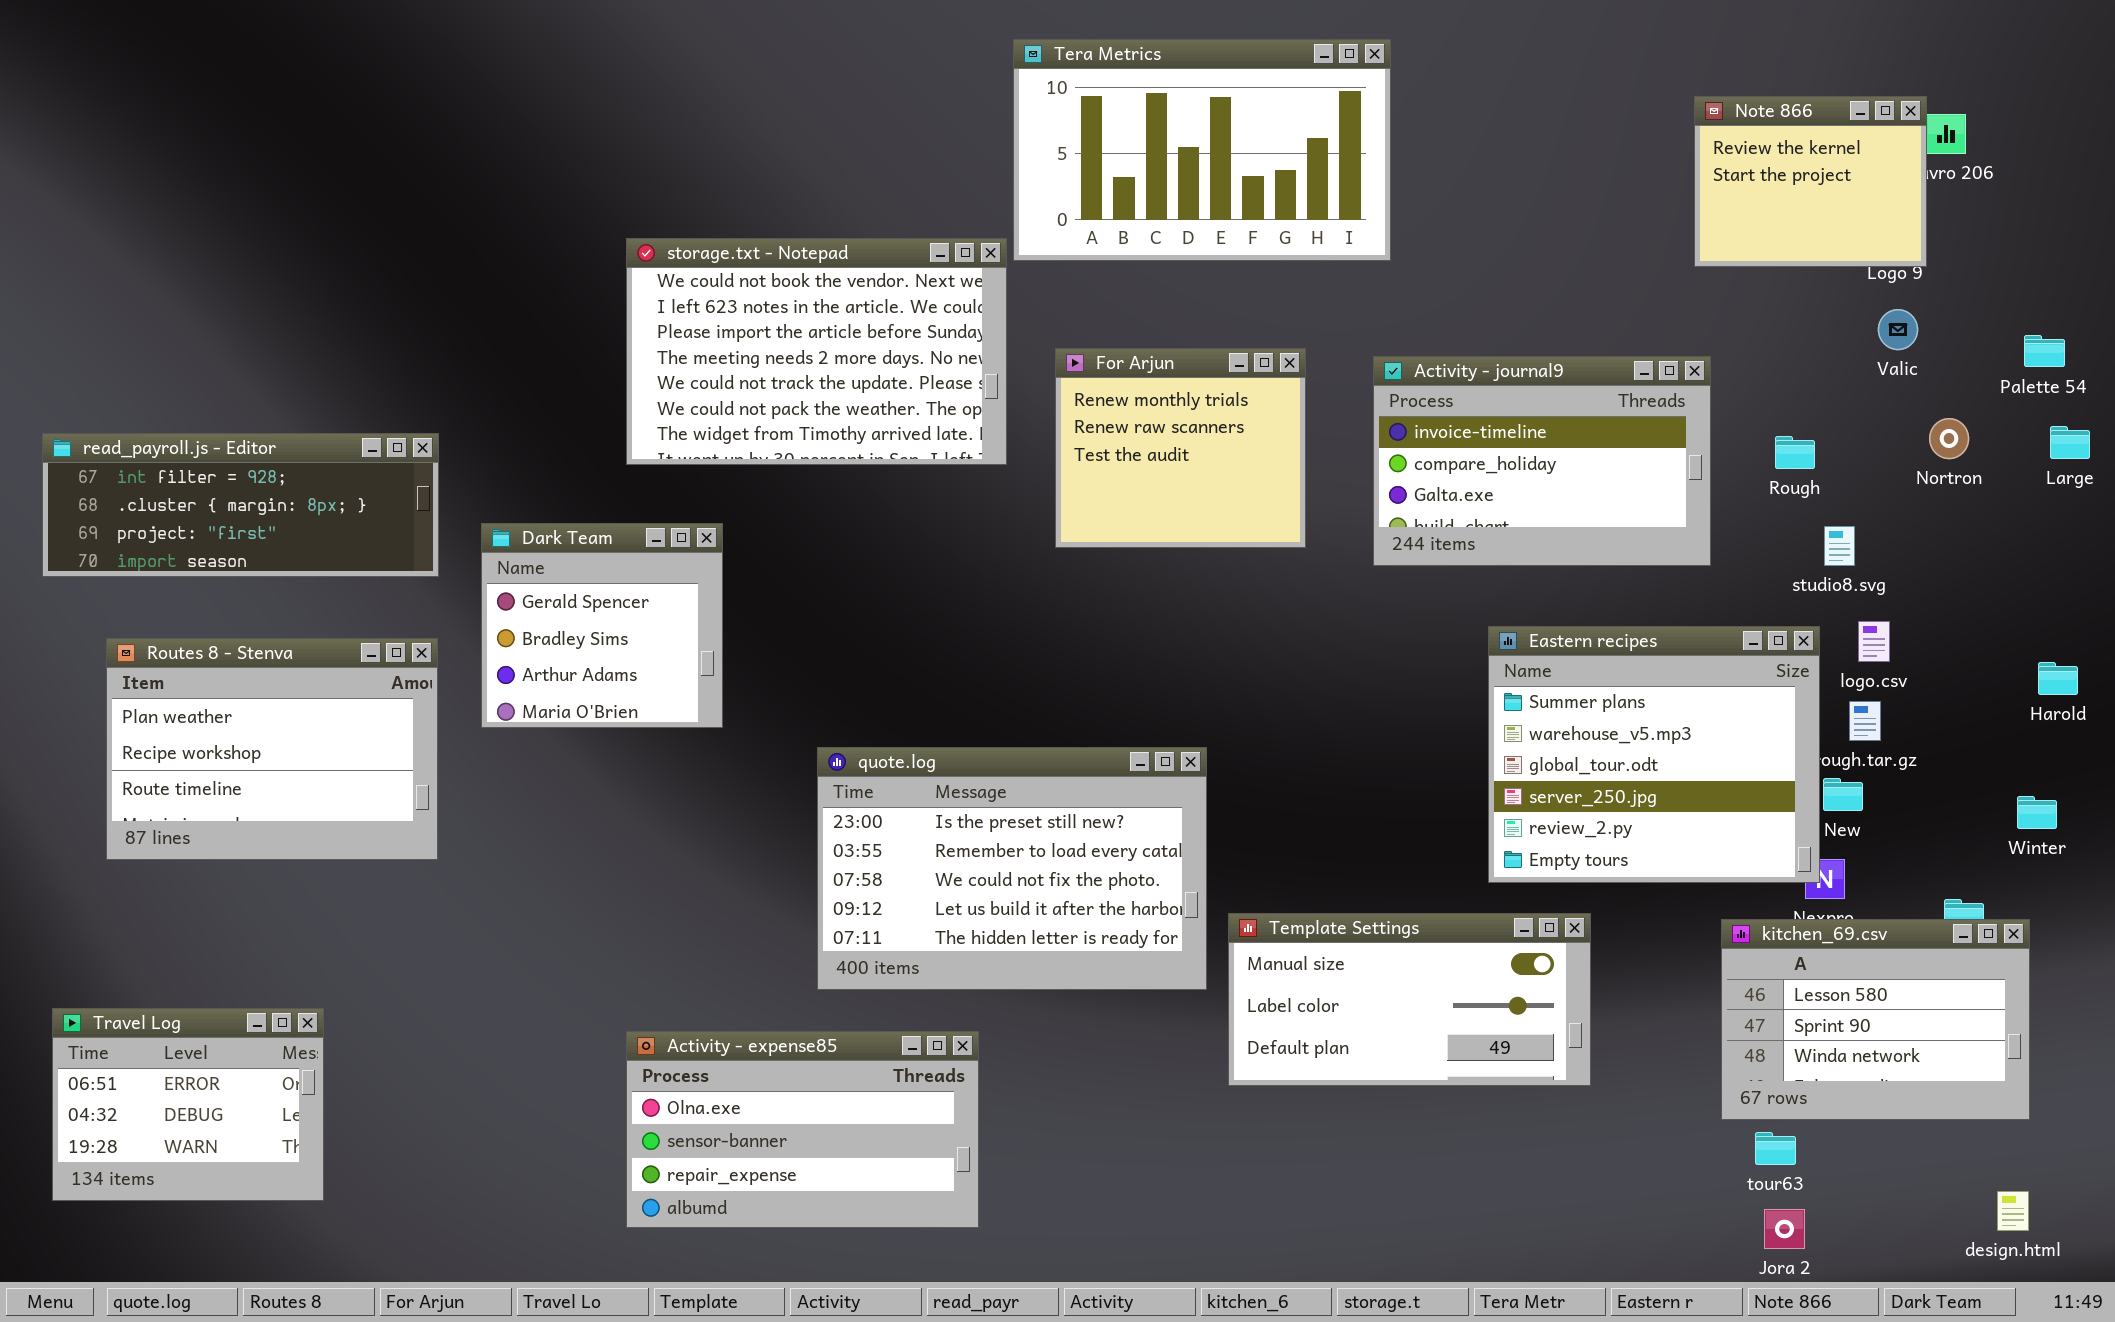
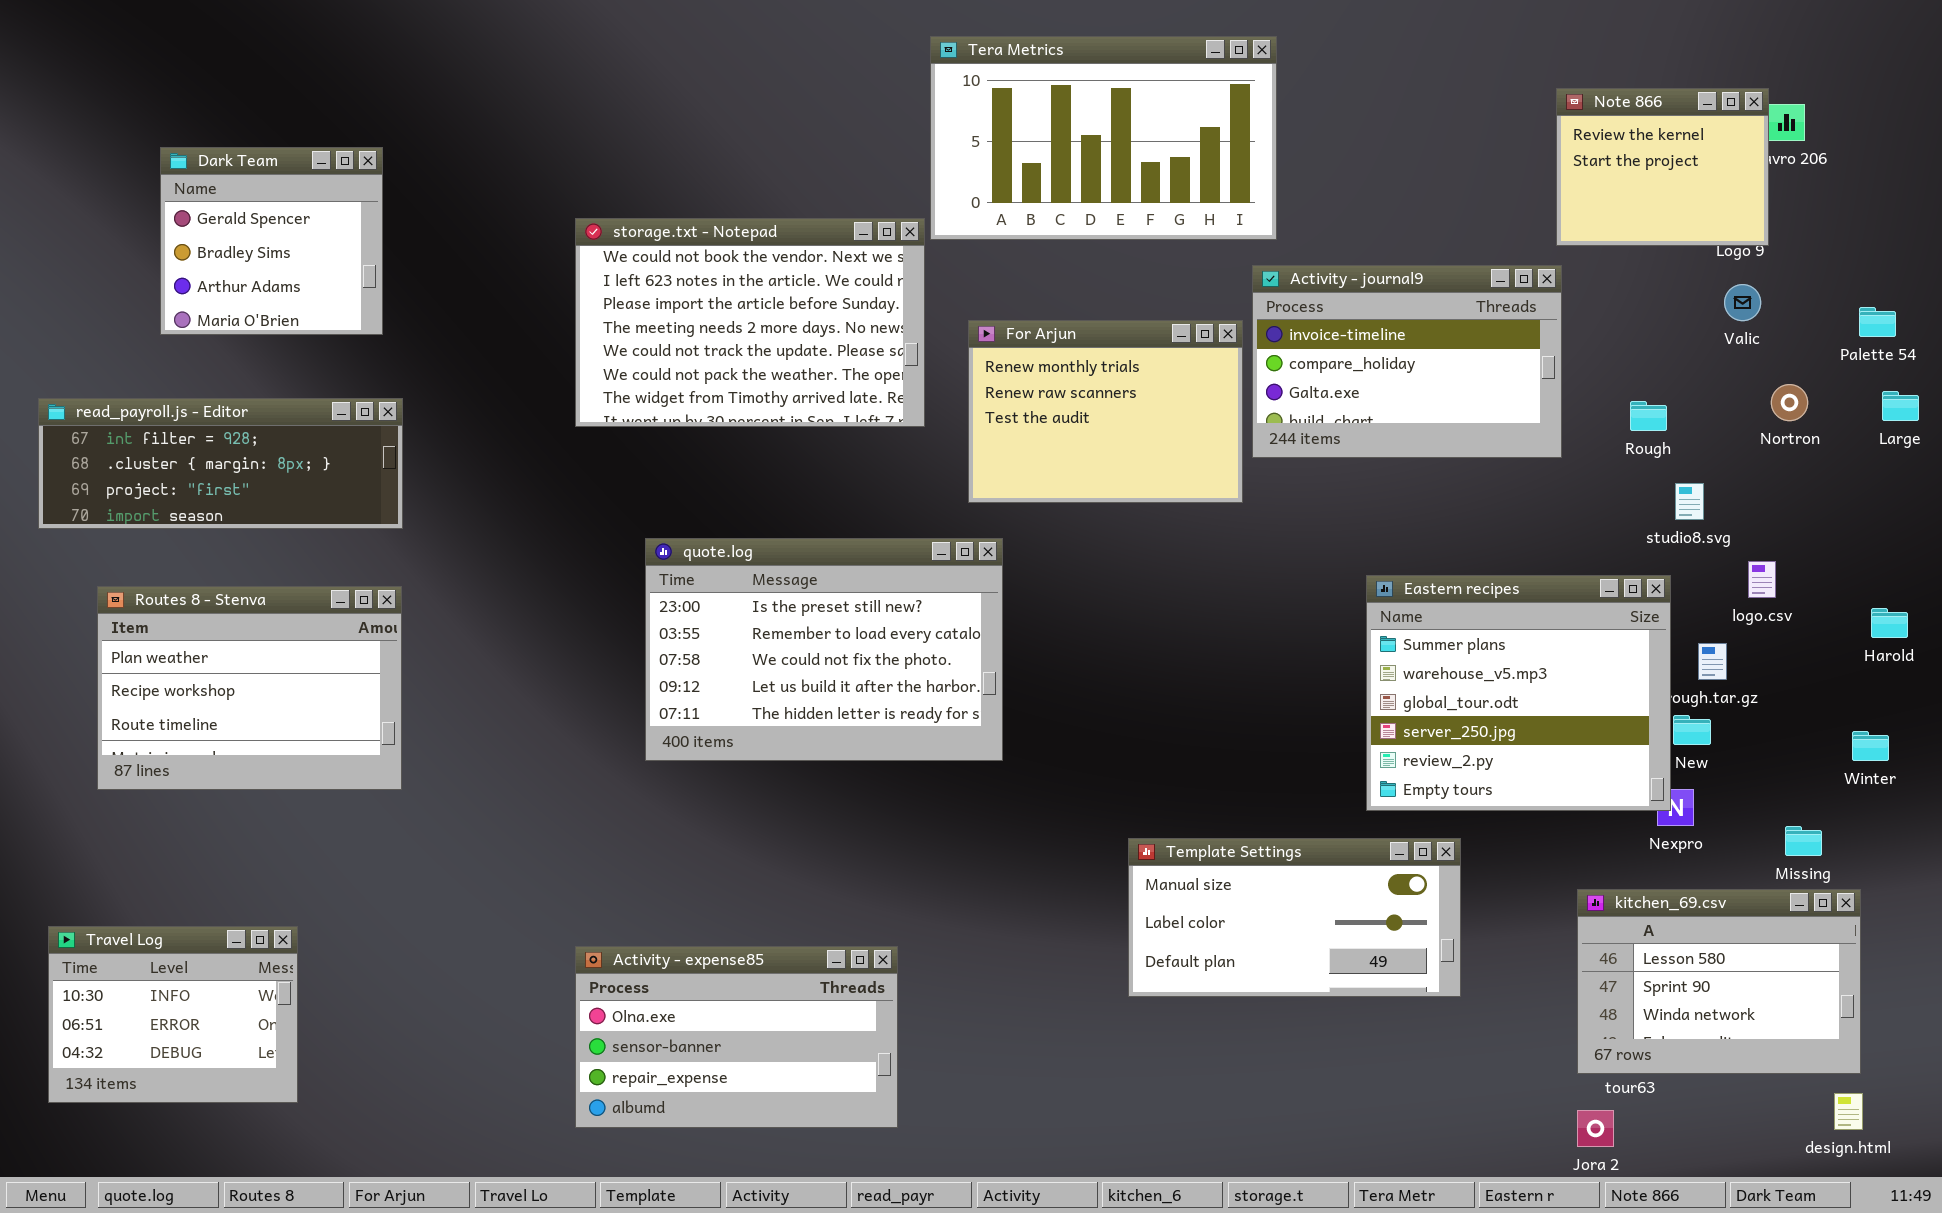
For Arjun: [1055,348,1306,548] -> [968,320,1243,503], resized
Activity - journal9: [1373,356,1711,566] -> [1252,265,1562,458], moved
Dark Team: [481,523,723,728] -> [160,147,383,335], moved
logo.csv: [1858,621,1890,662] -> [1748,561,1776,598], moved
quote.log: [817,747,1207,990] -> [645,538,1003,761], moved
kitchen_69.csv: [1721,919,2030,1120] -> [1577,889,1861,1074], moved
Travel Log: [52,1008,324,1201] -> [48,926,298,1103], scrolled up 1 row
Jora 2: [1764,1209,1805,1249] -> [1577,1110,1614,1147], moved

